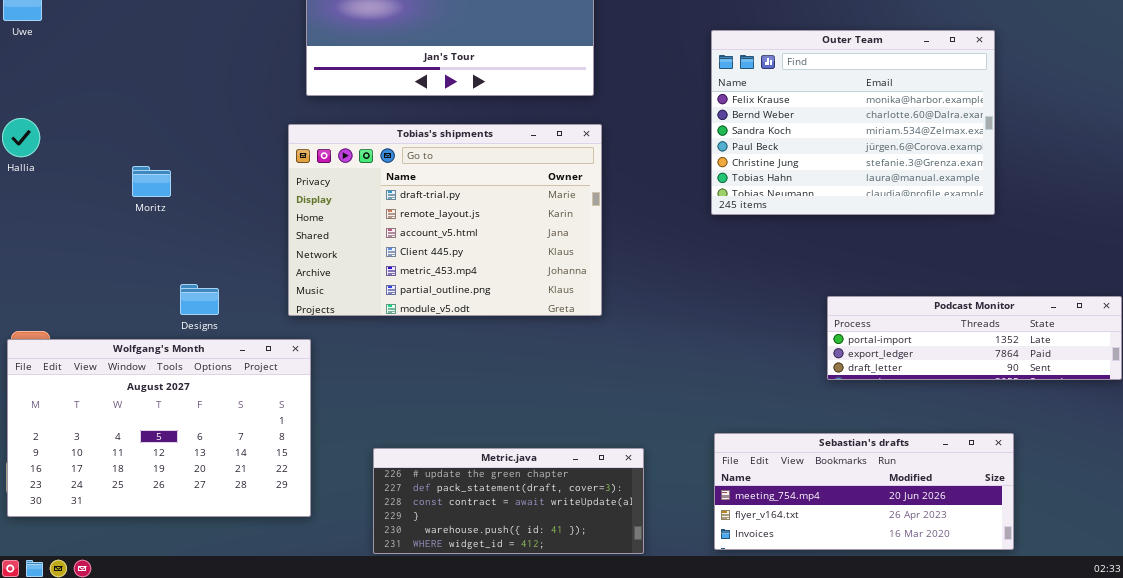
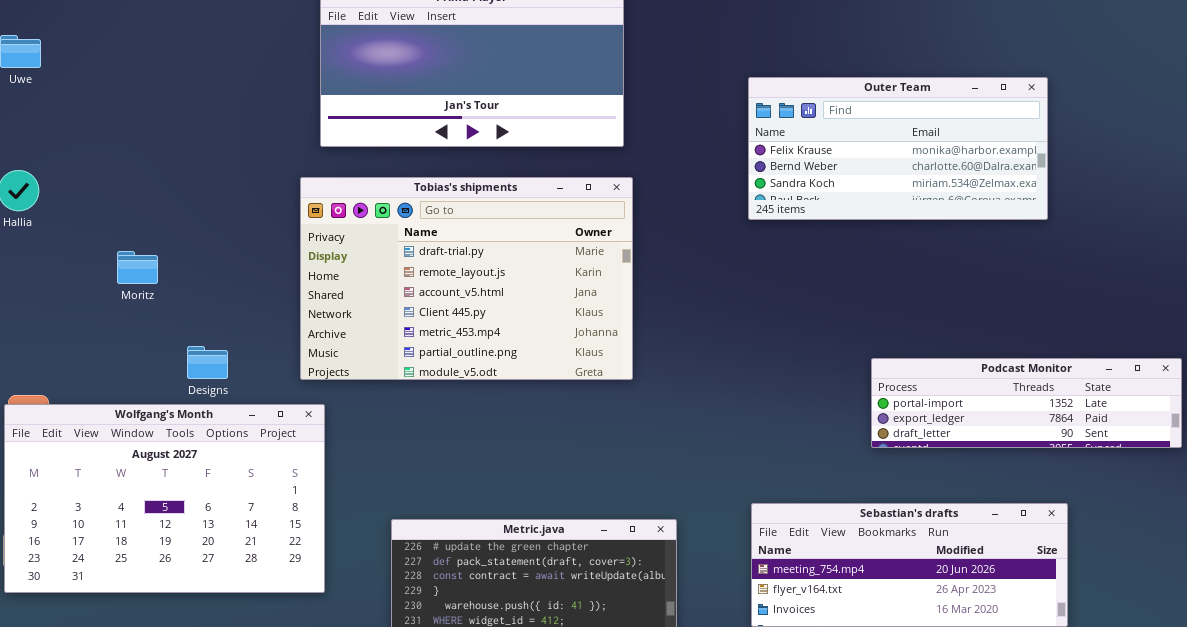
Outer Team: [711,30,995,215] -> [748,77,1048,220], resized
Moritz: [132,166,171,197] -> [117,251,158,284], moved

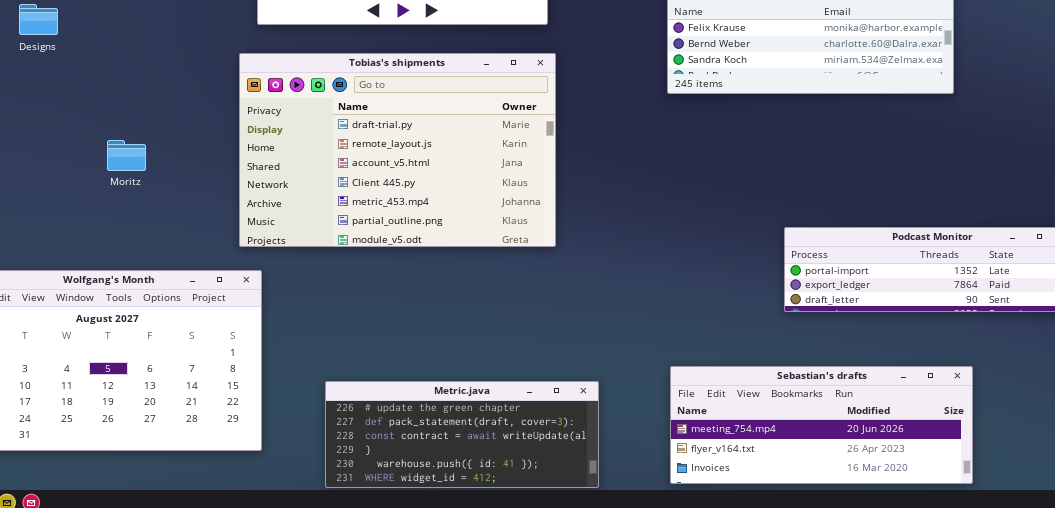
Moritz: [117,251,158,284] -> [107,140,146,171], moved
Designs: [187,346,228,379] -> [19,4,58,35], moved

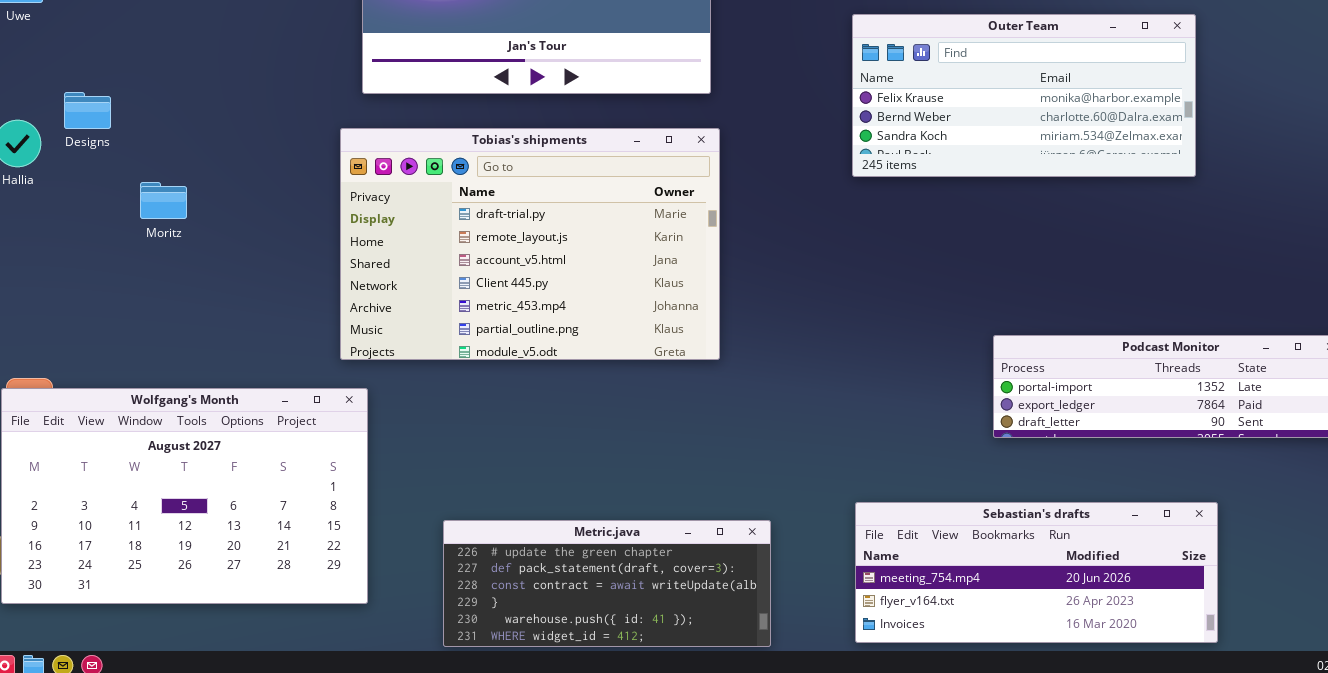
Designs: [19,4,58,35] -> [64,92,111,129], moved
Moritz: [107,140,146,171] -> [140,182,187,219], moved

